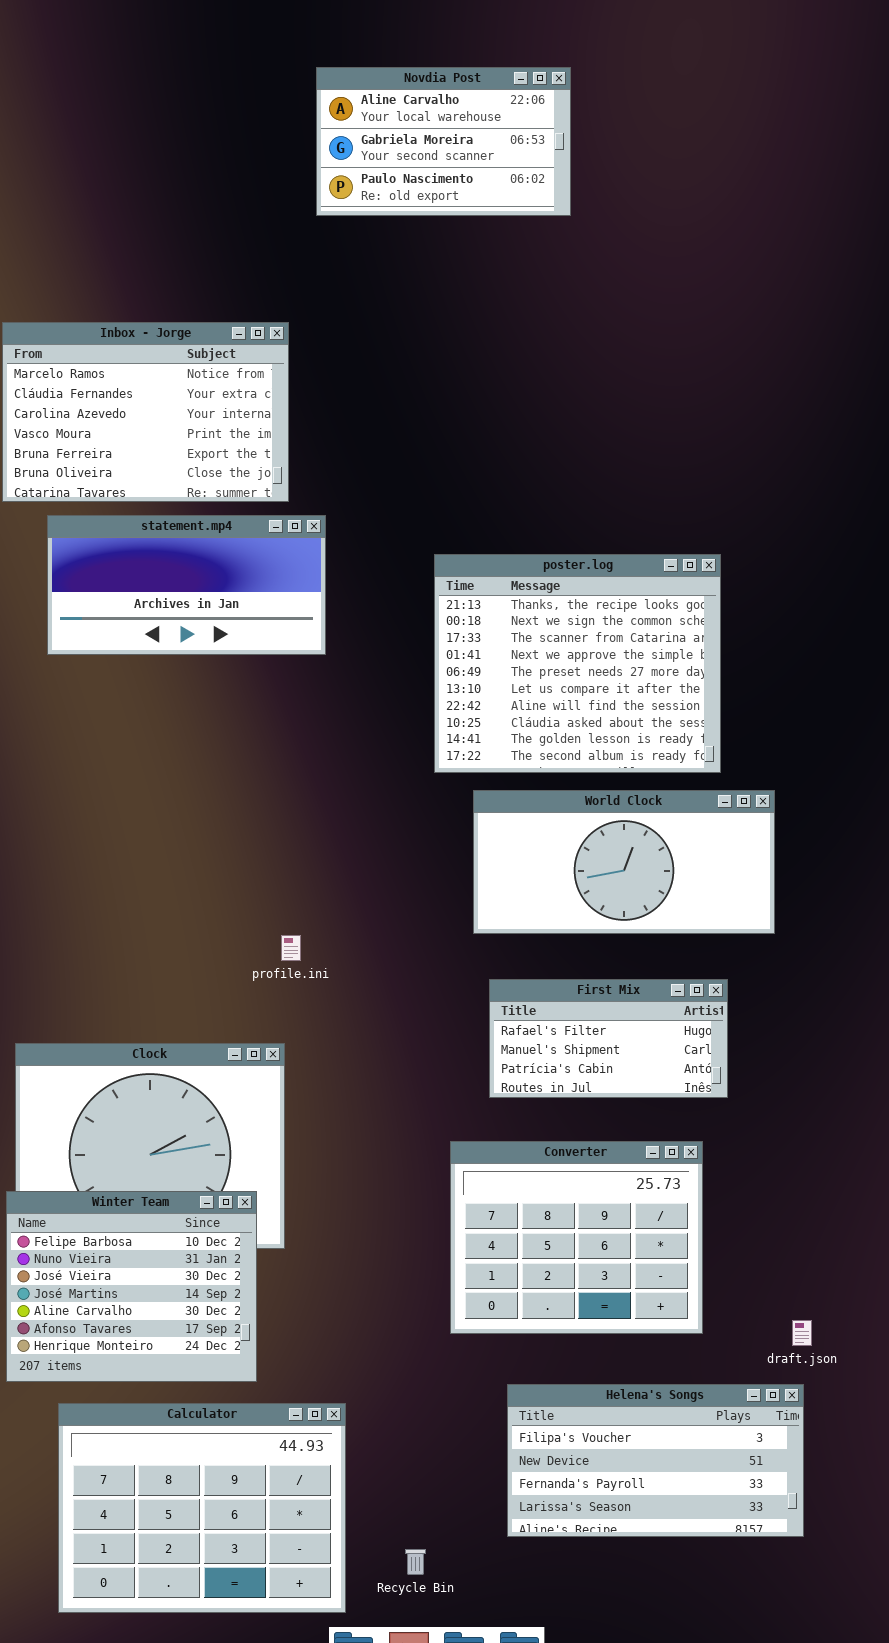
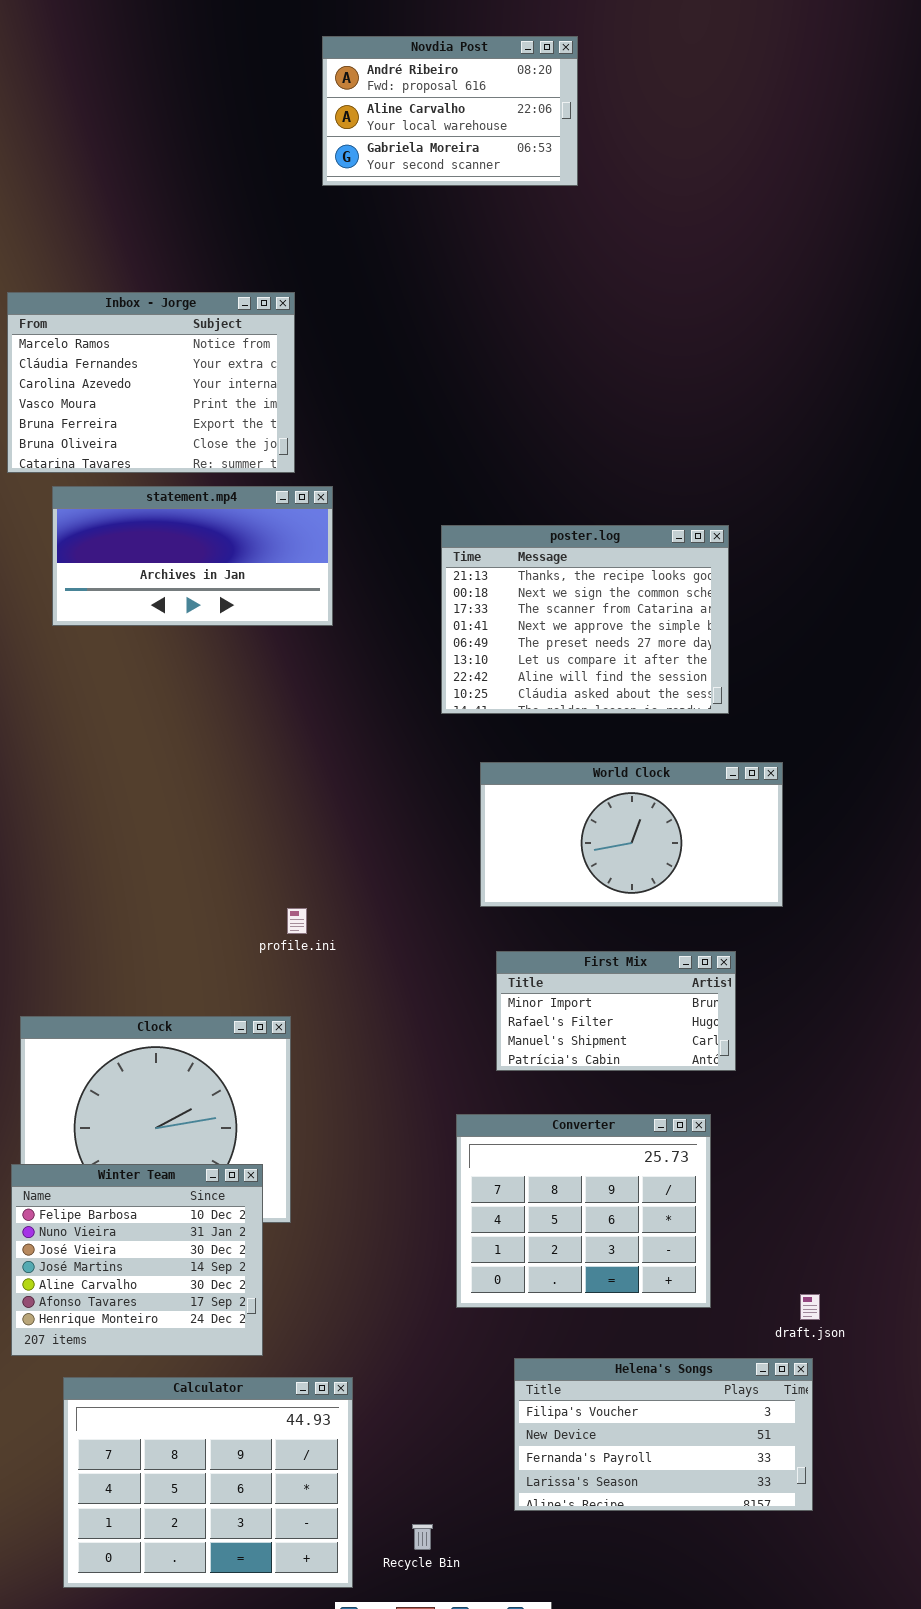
Novdia Post: [316,67,571,216] -> [322,36,578,186], scrolled up 1 row
poster.log: [434,554,721,773] -> [441,525,729,714], resized
First Mix: [489,979,728,1098] -> [496,951,736,1071], scrolled up 1 row

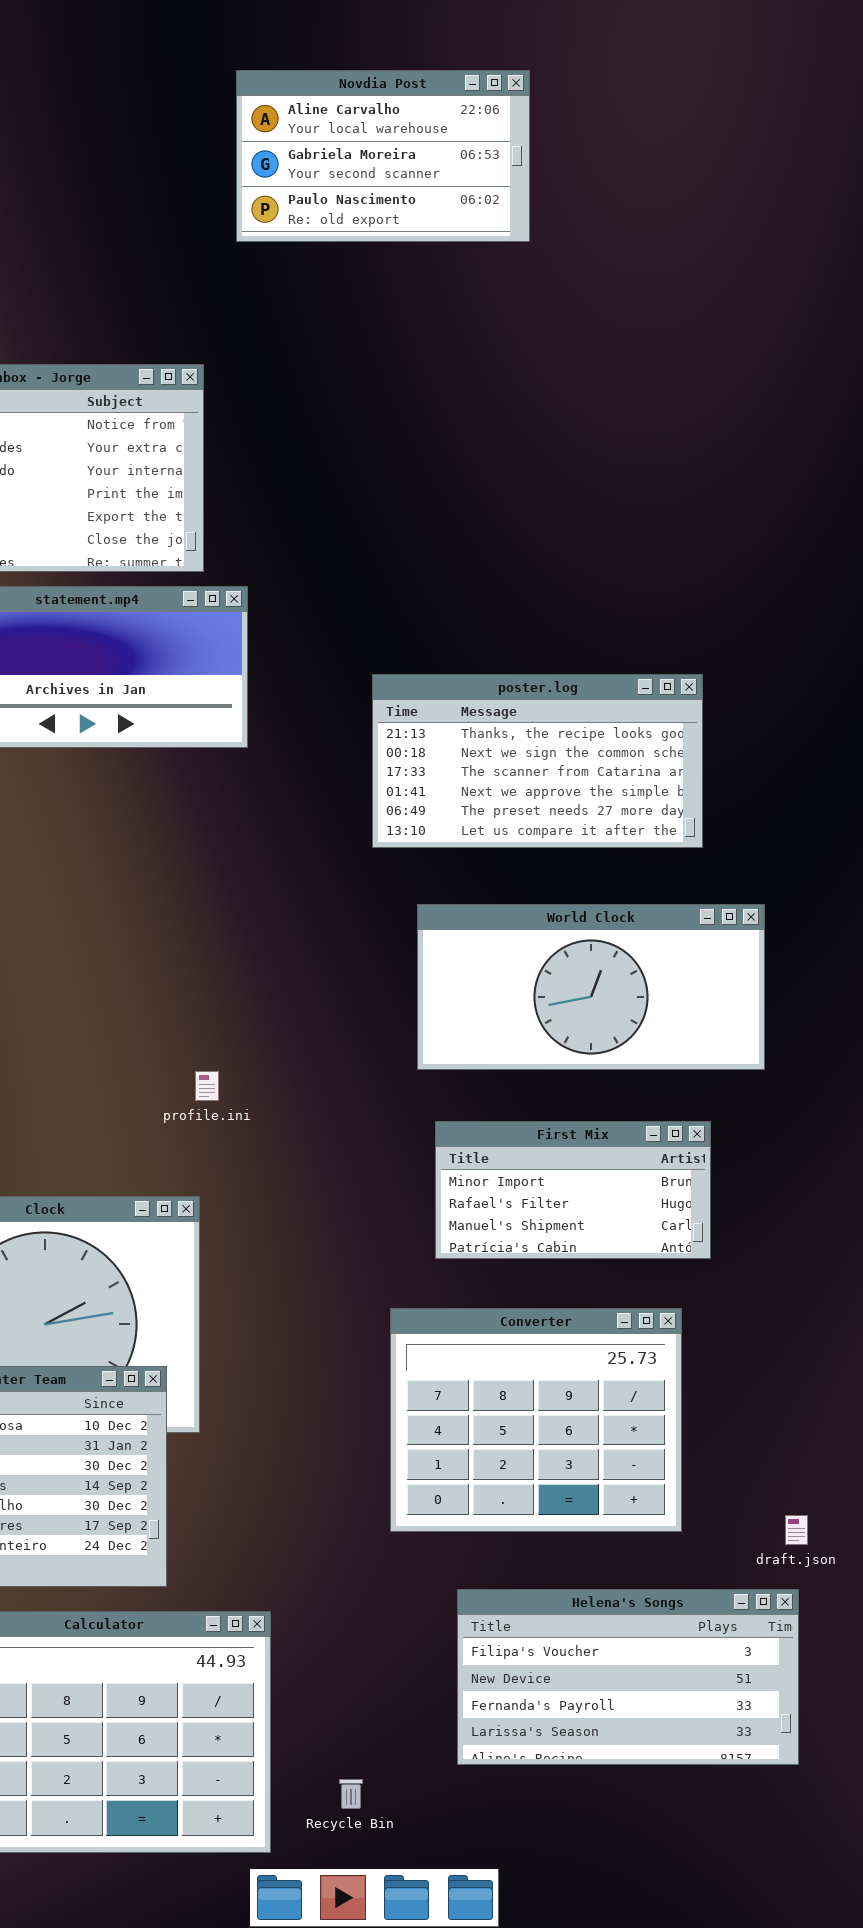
Novdia Post: [322,36,578,186] -> [236,70,530,242], scrolled down 1 row
poster.log: [441,525,729,714] -> [372,674,703,848], resized

